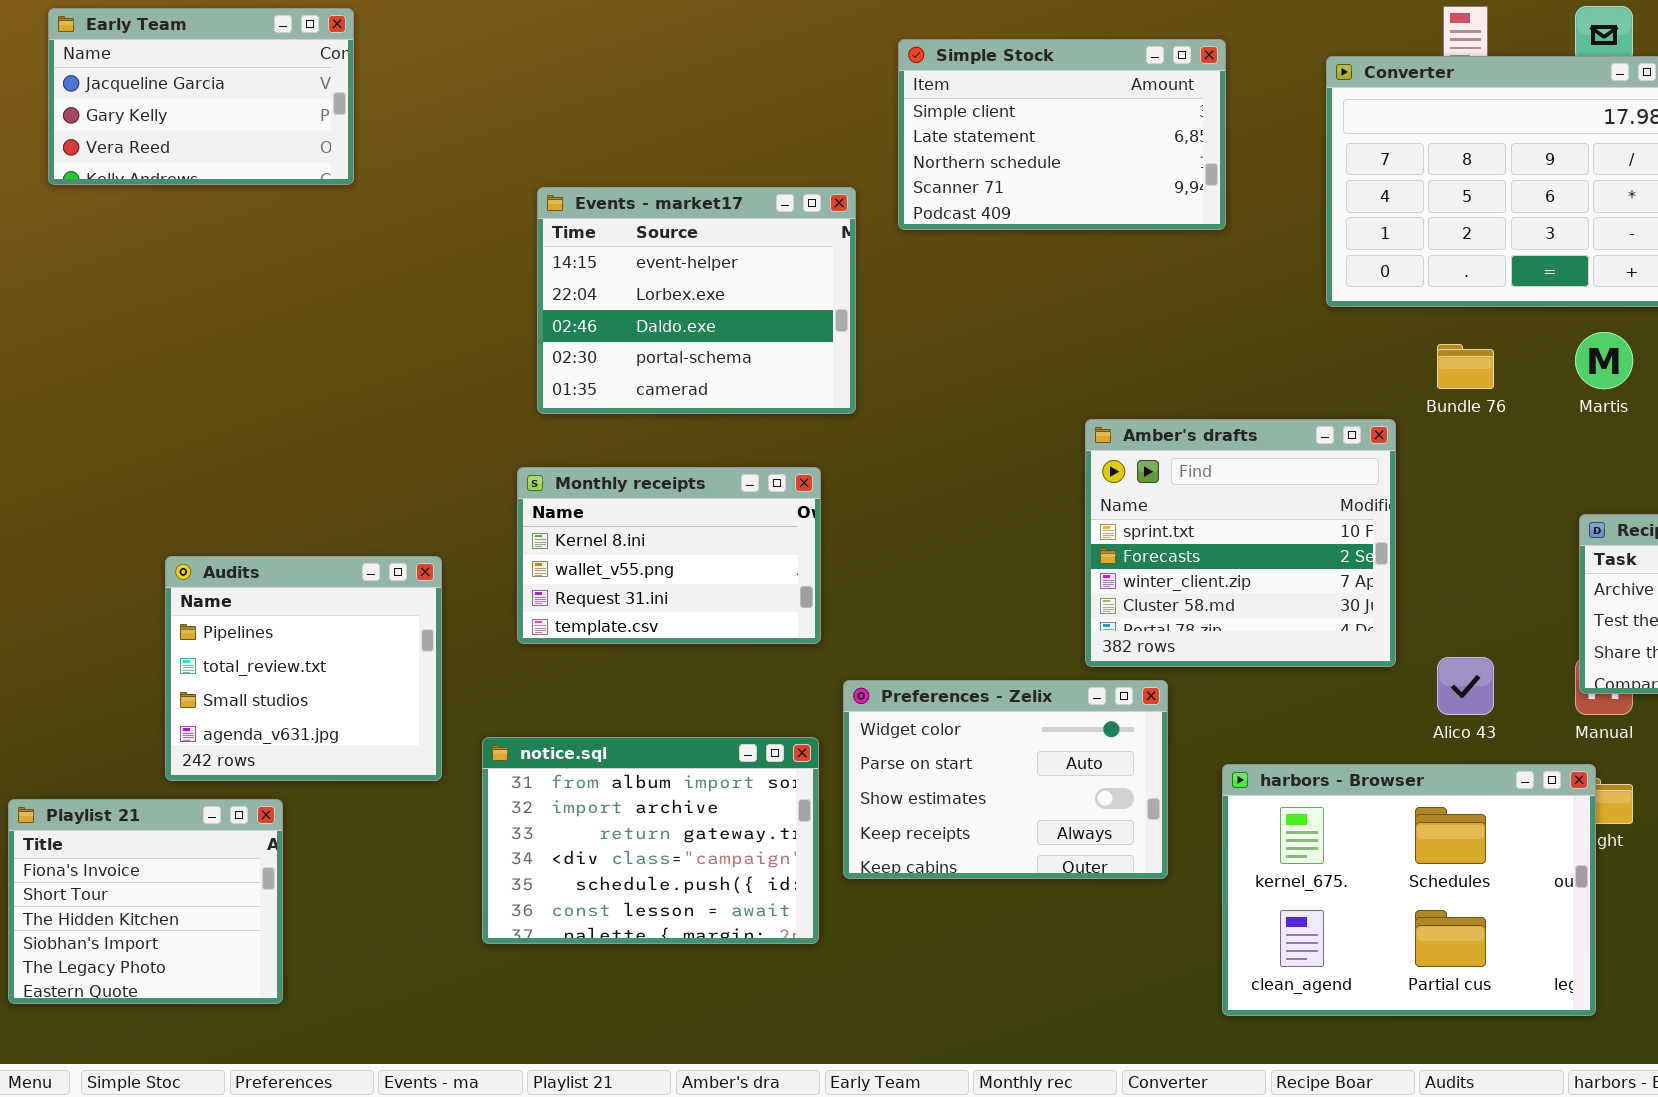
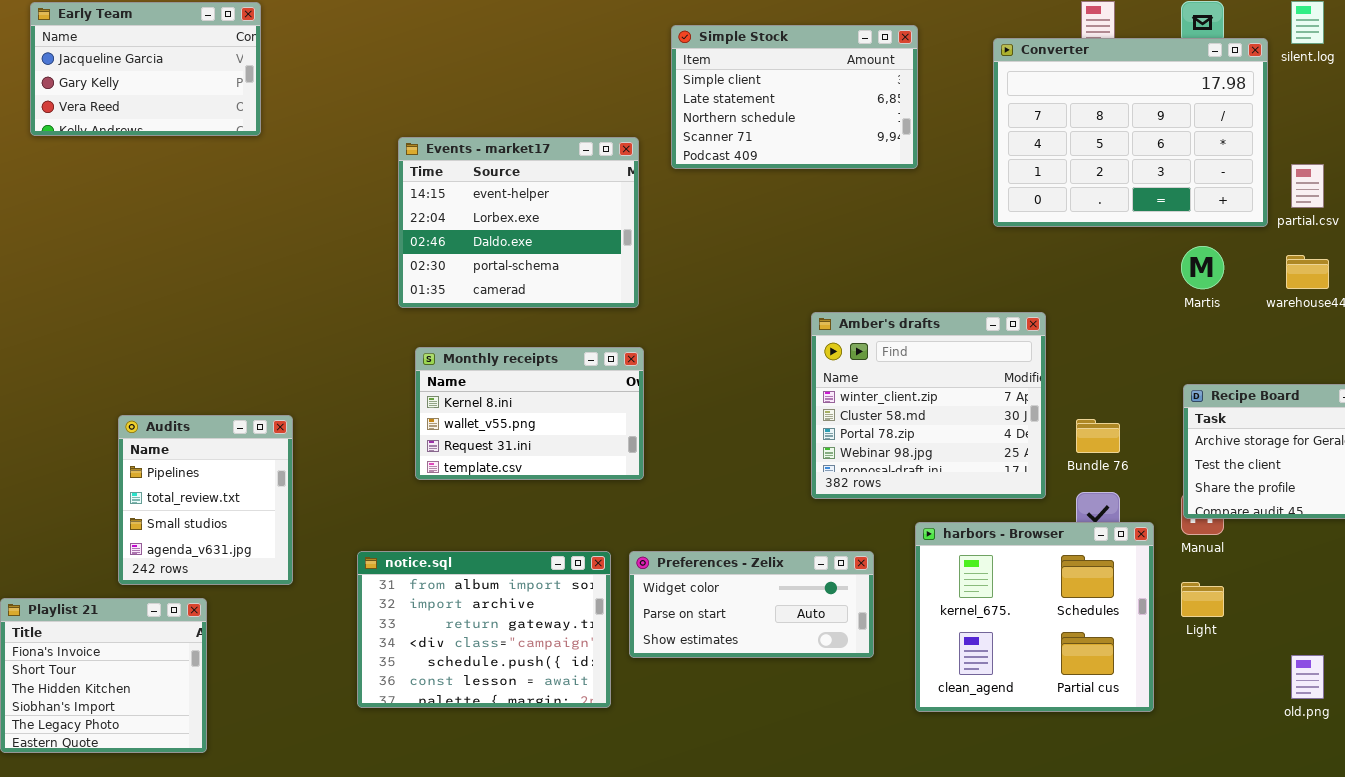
Bundle 76: [1437,344,1494,389] -> [1076,419,1120,453], moved
Amber's drafts: [1085,419,1396,667] -> [811,312,1046,499], scrolled down 2 rows
Monthly receipts: [517,467,821,644] -> [415,347,644,480], moved
Audits: [165,556,442,781] -> [118,415,293,585], resized
Preferences - Zelix: [843,680,1168,879] -> [629,551,874,658], resized
harbors - Browser: [1222,764,1596,1016] -> [915,522,1154,712], moved, resized

